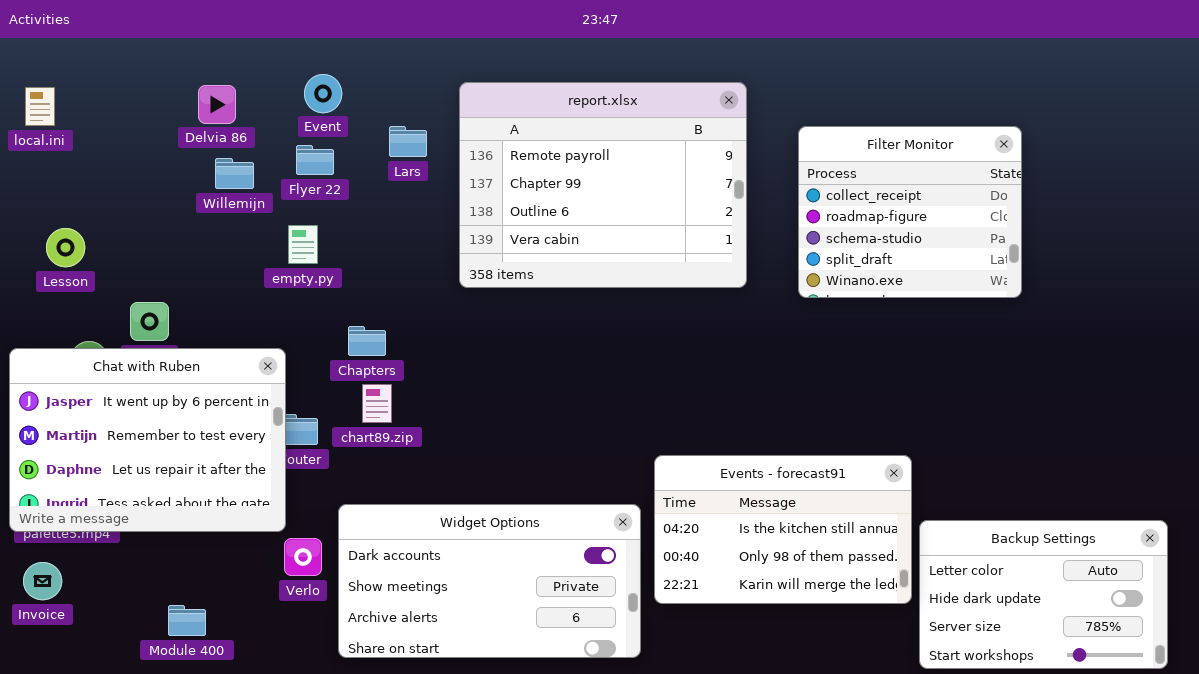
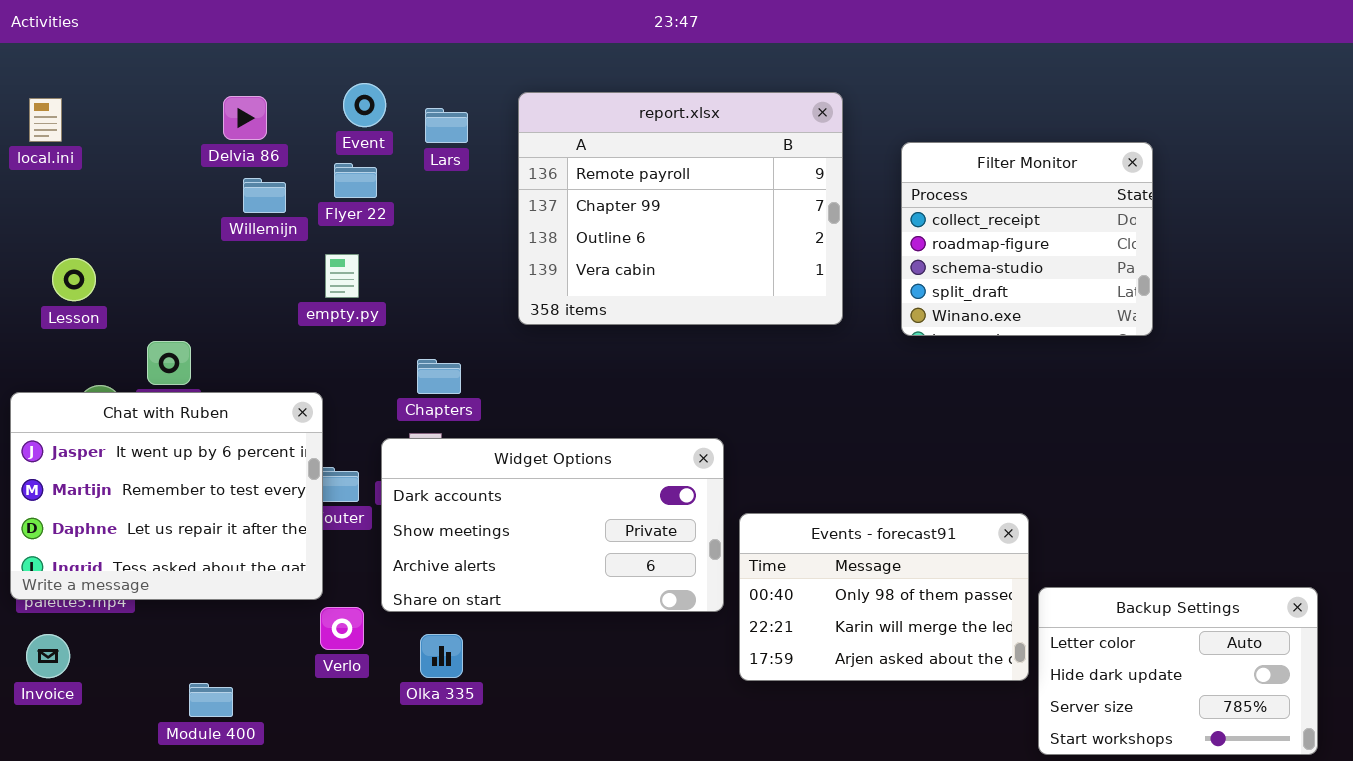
Lars: [389,126,427,157] -> [425,108,468,143], moved
Chapters: [348,326,386,356] -> [417,359,461,394], moved
Events - forecast91: [654,455,912,604] -> [739,513,1029,681], scrolled down 1 row
Widget Options: [338,504,641,658] -> [381,438,724,612], moved

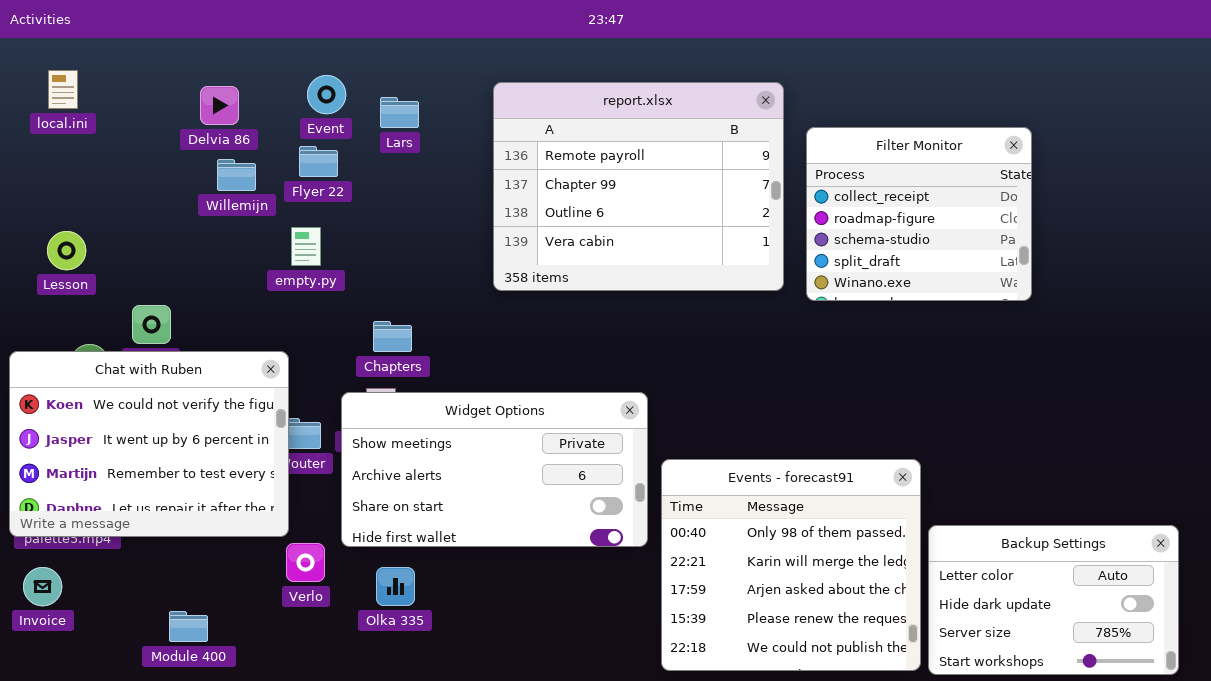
report.xlsx: [518,92,843,325] -> [493,82,784,291], moved
local.ini: [29,98,62,142] -> [48,70,78,109], moved
Chat with Ruben: [10,392,323,600] -> [9,351,289,537], scrolled up 1 row
Widget Options: [381,438,724,612] -> [341,392,648,547], scrolled down 1 row
Events - forecast91: [739,513,1029,681] -> [661,459,921,671], resized

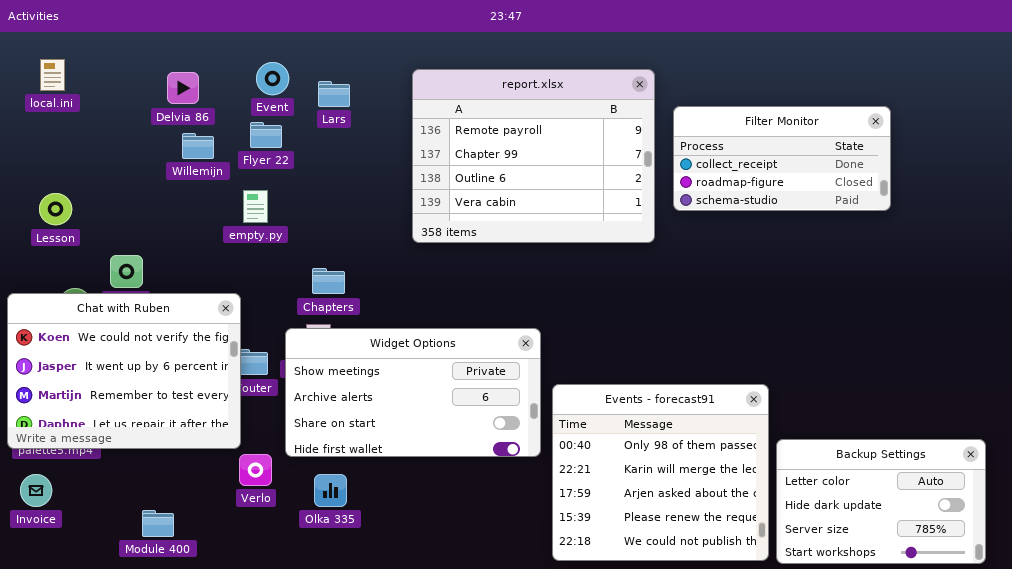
Filter Monitor: [806,127,1032,301] -> [673,106,891,211], resized

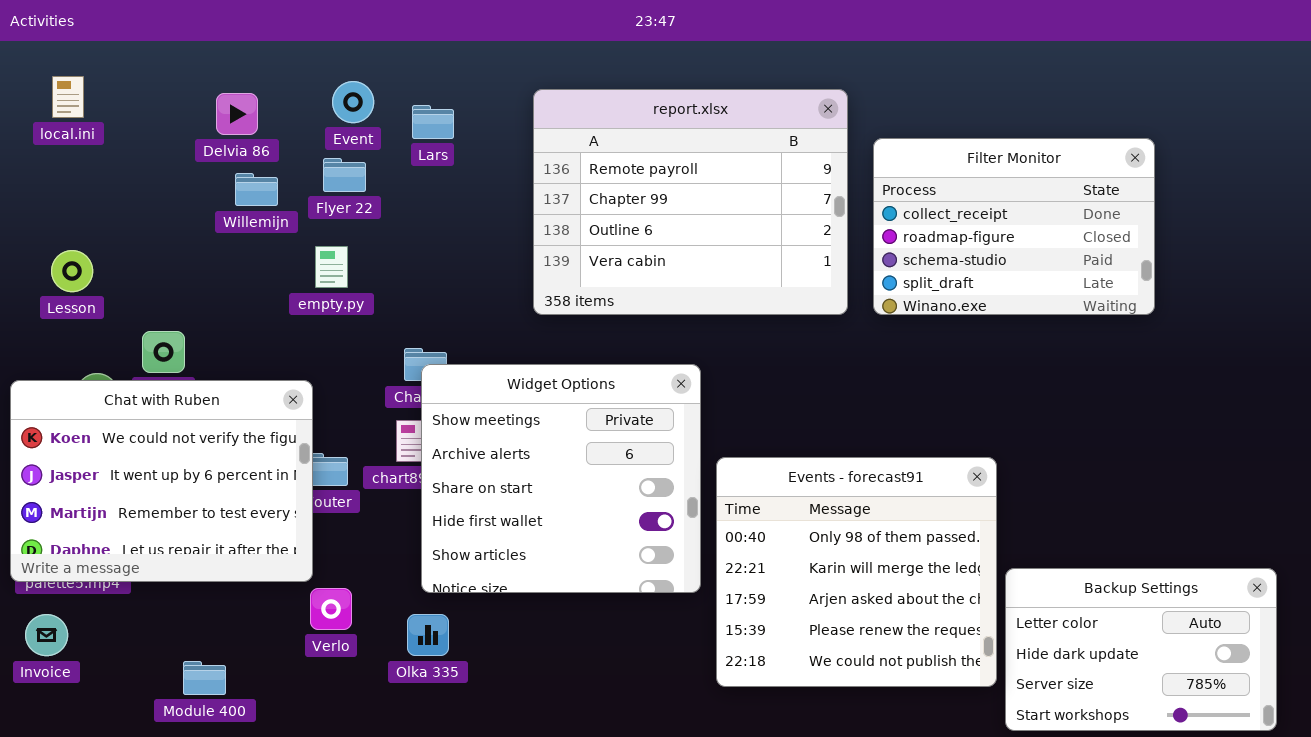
Filter Monitor: [673,106,891,211] -> [873,138,1155,315], resized
Widget Options: [285,328,541,457] -> [421,364,701,593], resized
Events - forecast91: [552,384,769,561] -> [716,457,997,687], moved

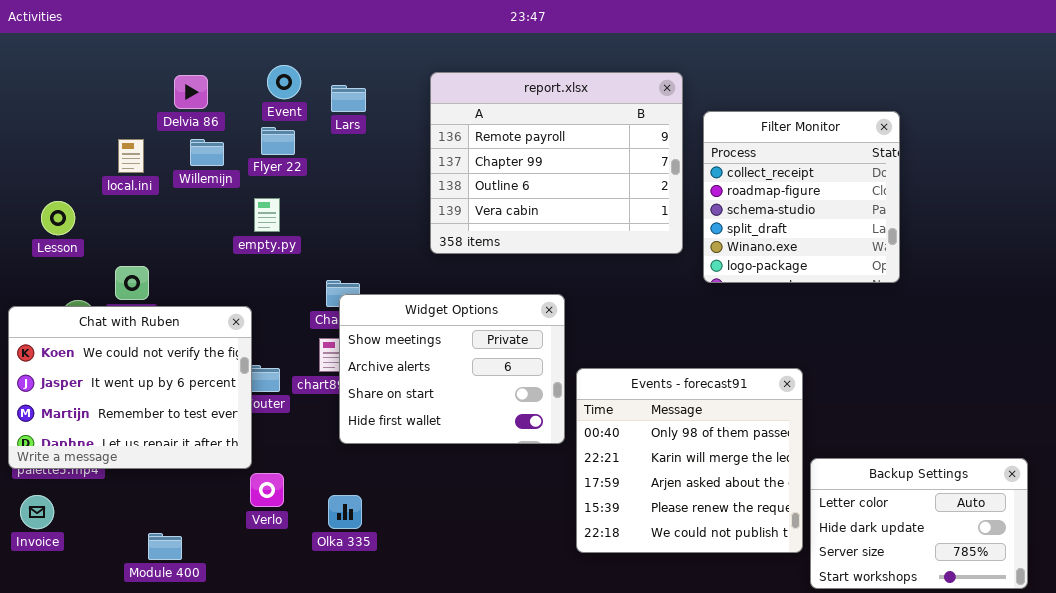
local.ini: [52,76,84,118] -> [118,139,144,173], moved
Filter Monitor: [873,138,1155,315] -> [703,111,900,283], resized
Widget Options: [421,364,701,593] -> [339,294,565,444], resized

